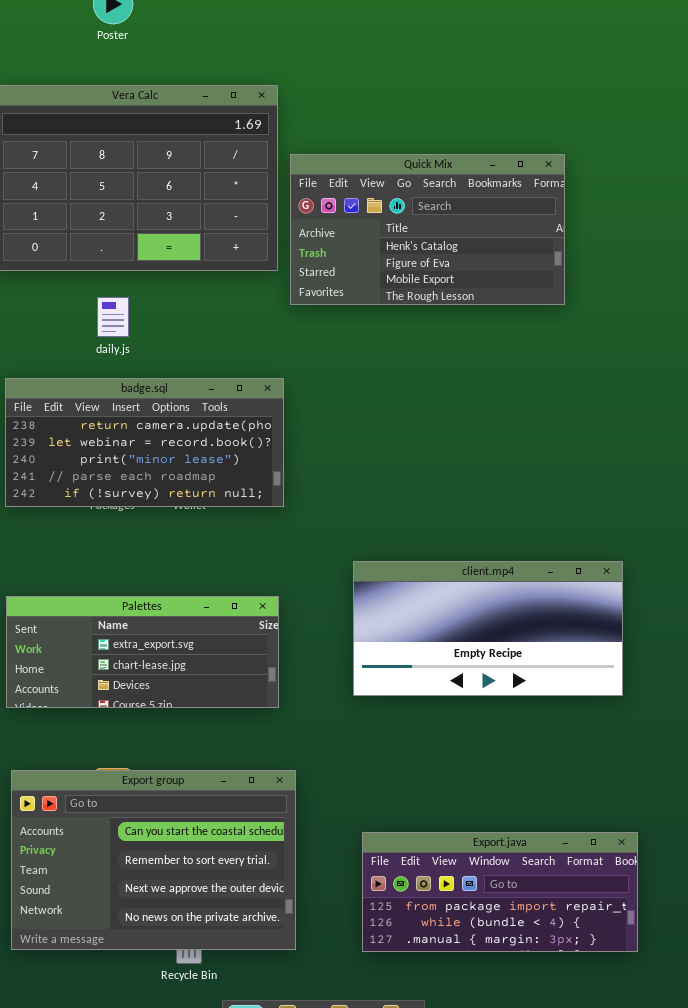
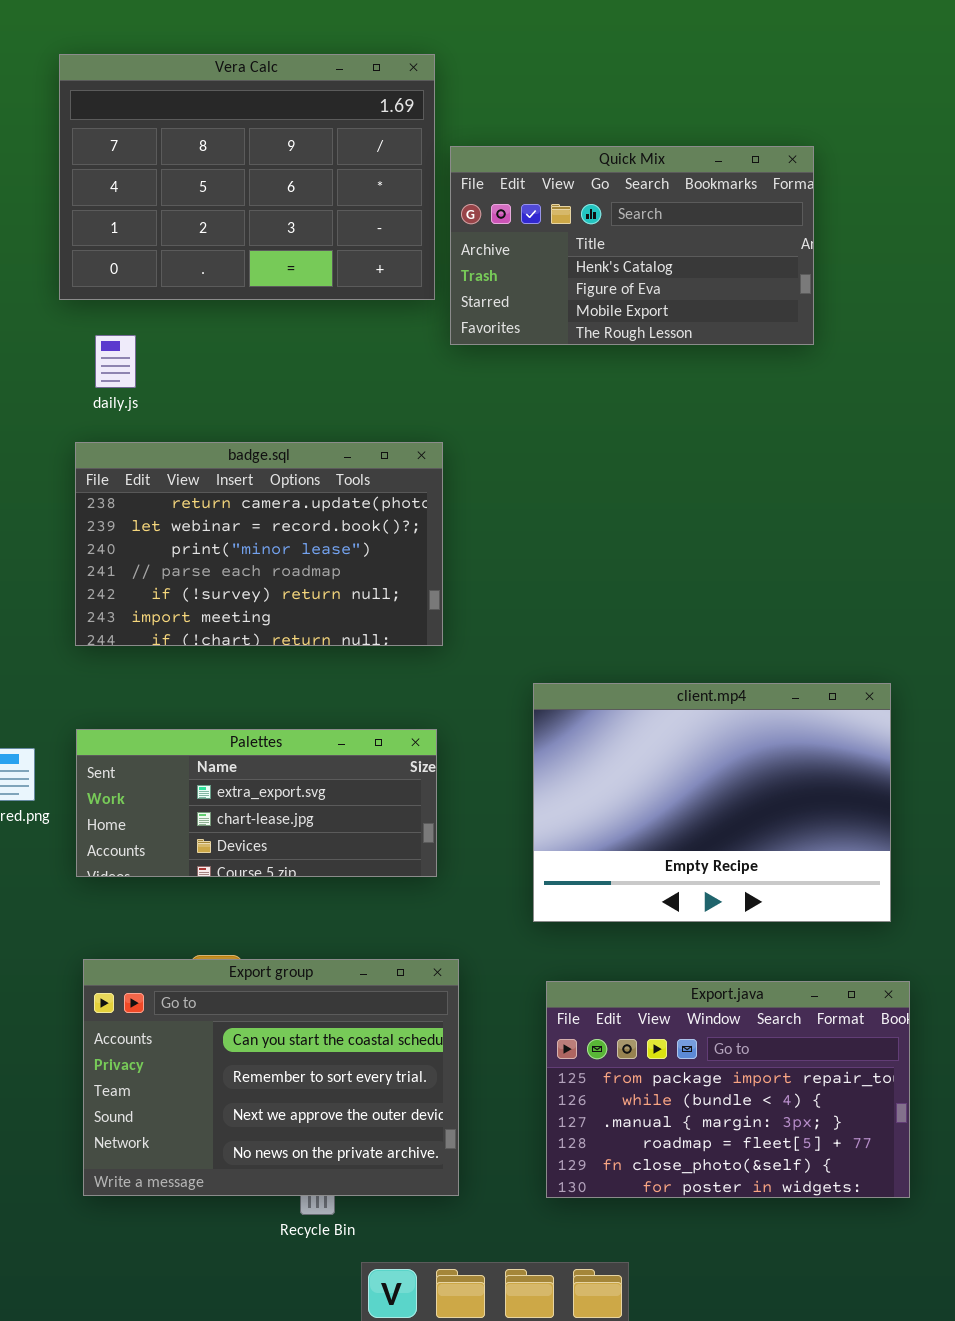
daily.js: [97,297,129,337] -> [95,335,136,388], moved
badge.sql: [5,378,284,507] -> [75,442,443,646], resized
client.mp4: [353,561,623,696] -> [533,683,891,922], resized
Export.java: [362,832,638,952] -> [546,981,910,1198], resized

